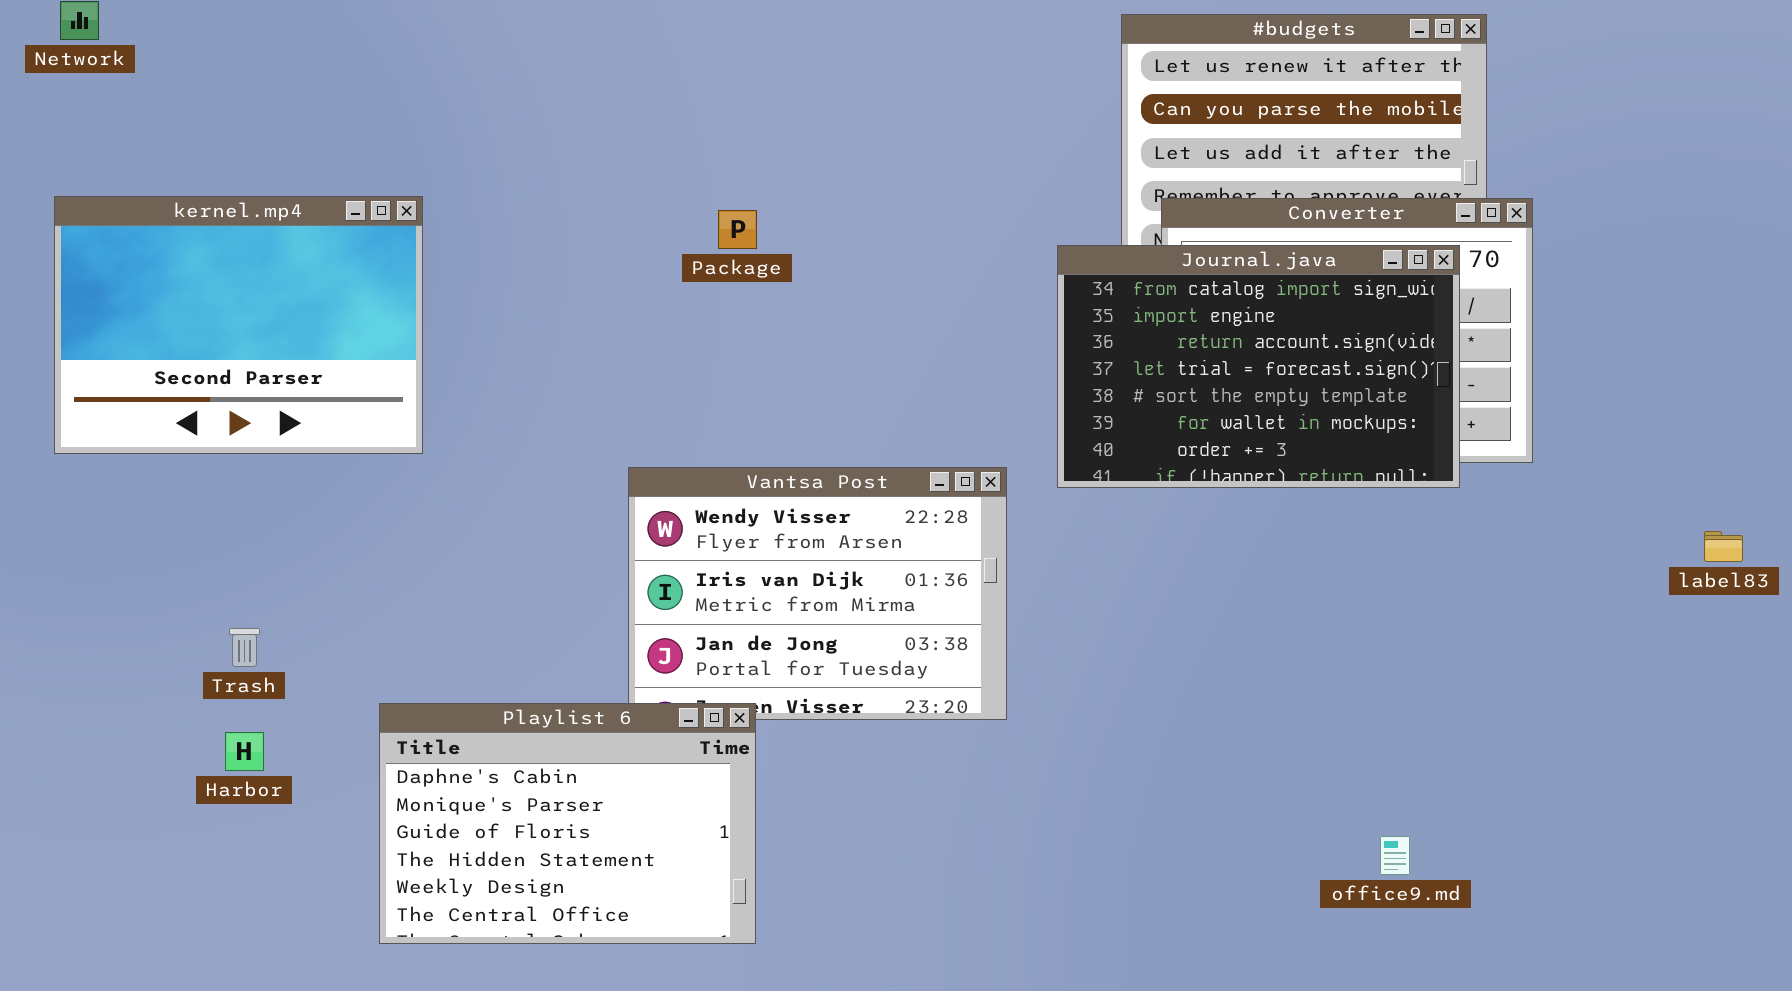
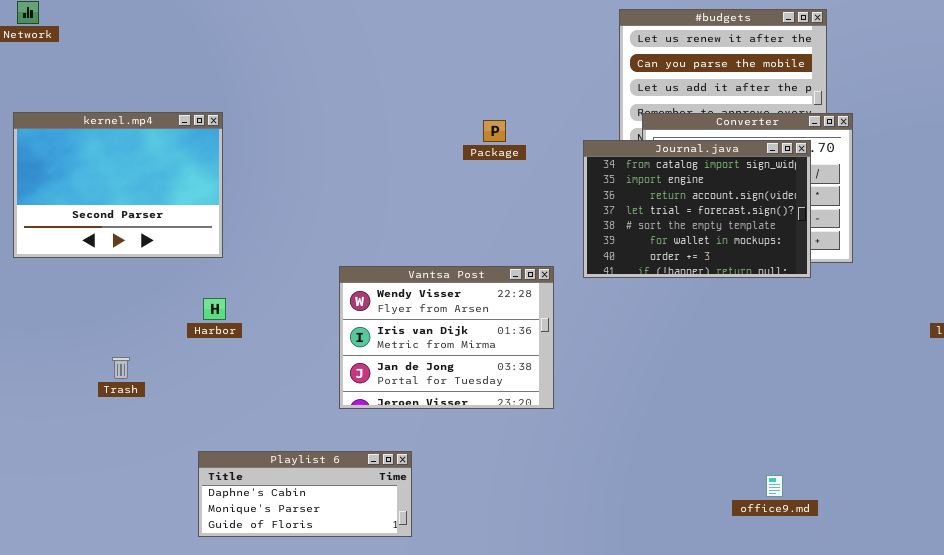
Package: [718,210,757,249] -> [483,120,506,142], moved
Playlist 6: [379,703,756,944] -> [198,451,412,537], resized
Harbor: [225,732,264,771] -> [203,298,226,320], moved

